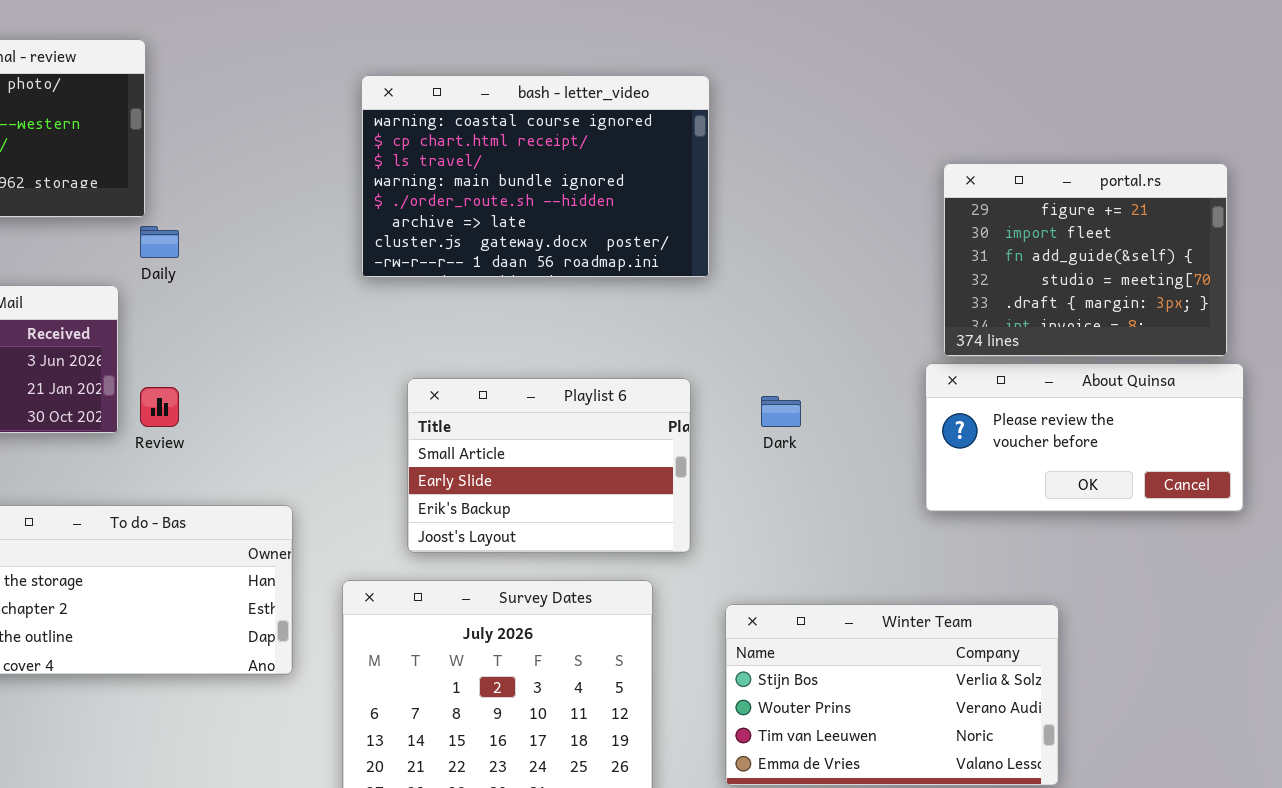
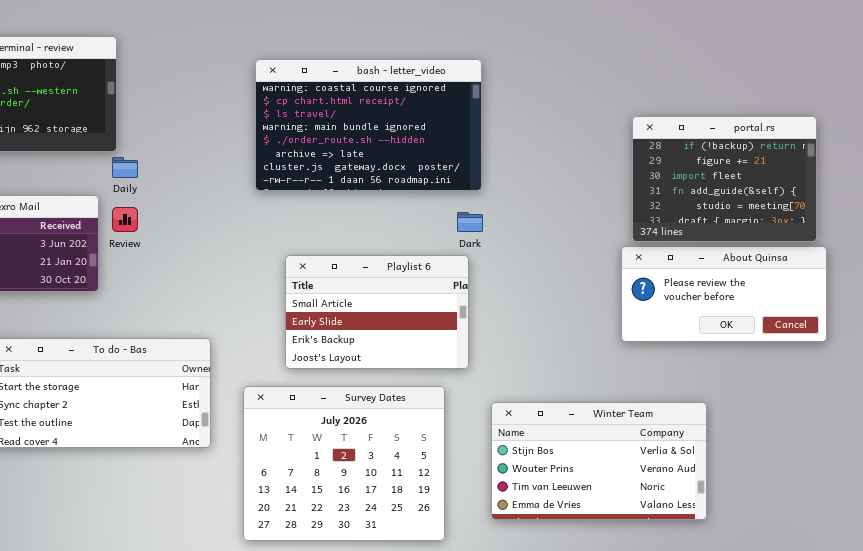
portal.rs: [943,163,1228,357] -> [632,116,817,242], scrolled up 1 row
Review: [140,387,179,427] -> [112,207,138,232], moved
Dark: [761,396,801,427] -> [457,212,483,232], moved

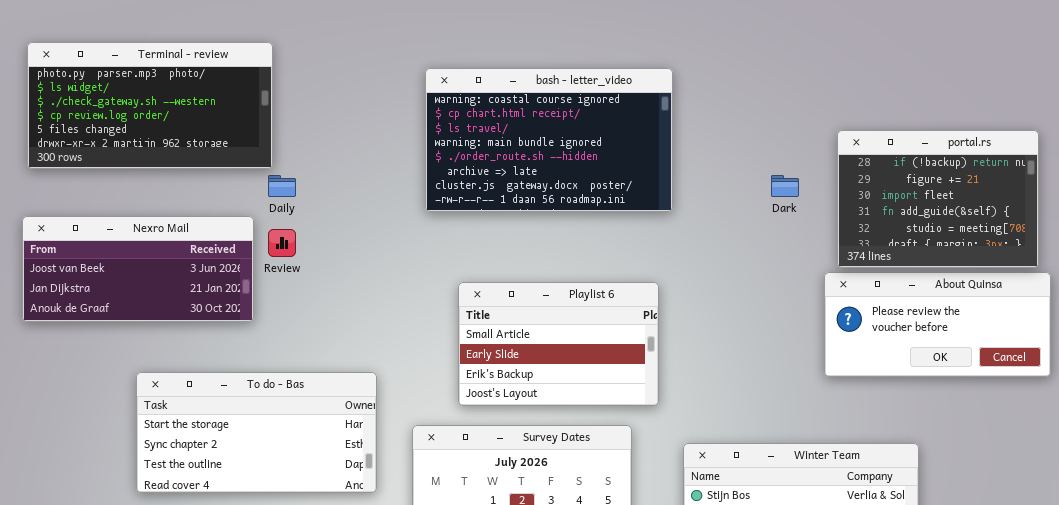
Dark: [457,212,483,232] -> [771,175,799,197], moved

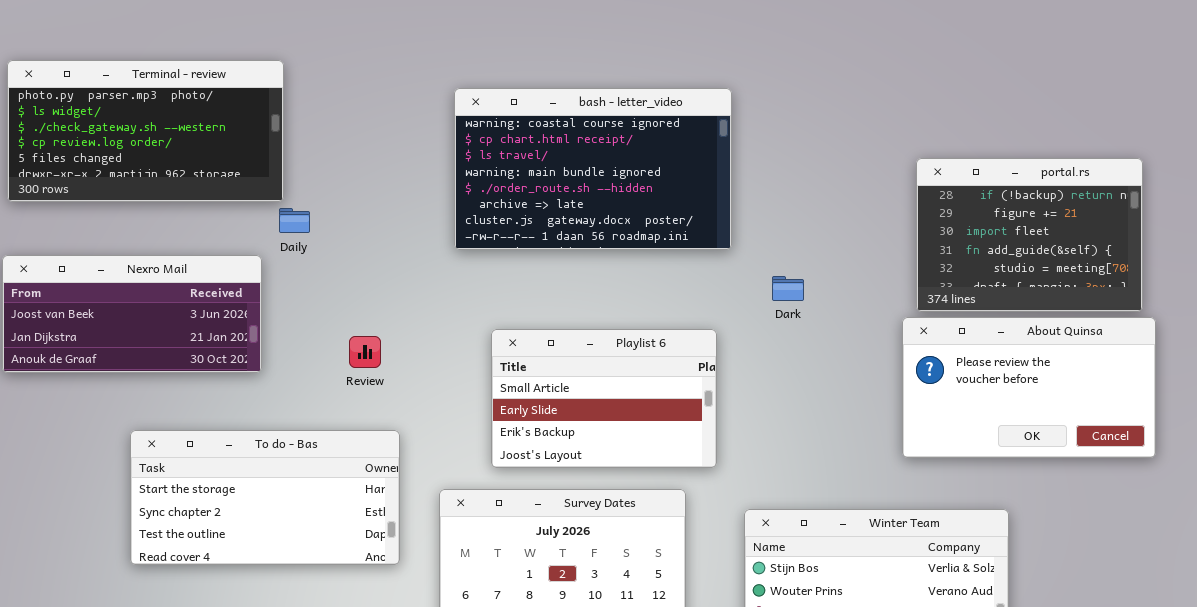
Dark: [771,175,799,197] -> [772,276,804,301], moved
Review: [268,229,296,257] -> [349,336,381,368], moved
About Quinsa: [824,272,1051,377] -> [902,317,1156,458], resized

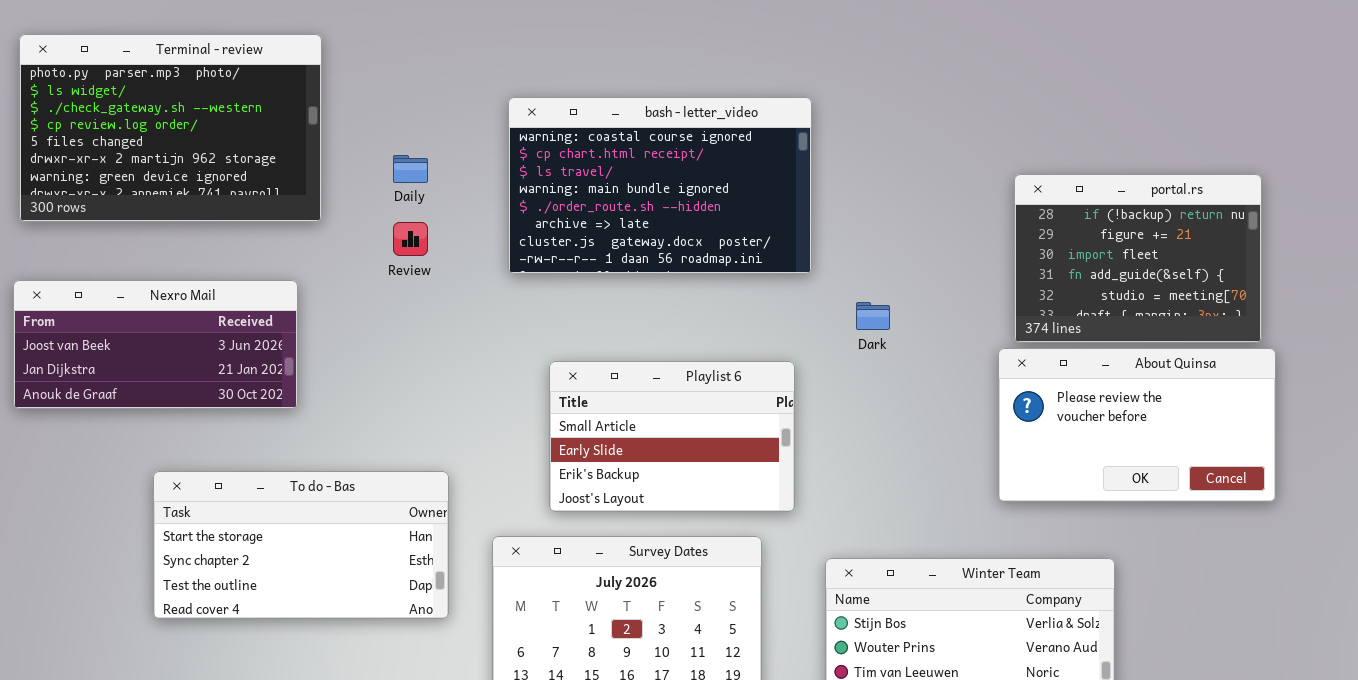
Terminal - review: [7,60,284,202] -> [19,34,322,222], resized
Daily: [279,208,310,233] -> [393,155,428,183], moved
Review: [349,336,381,368] -> [393,222,428,256], moved

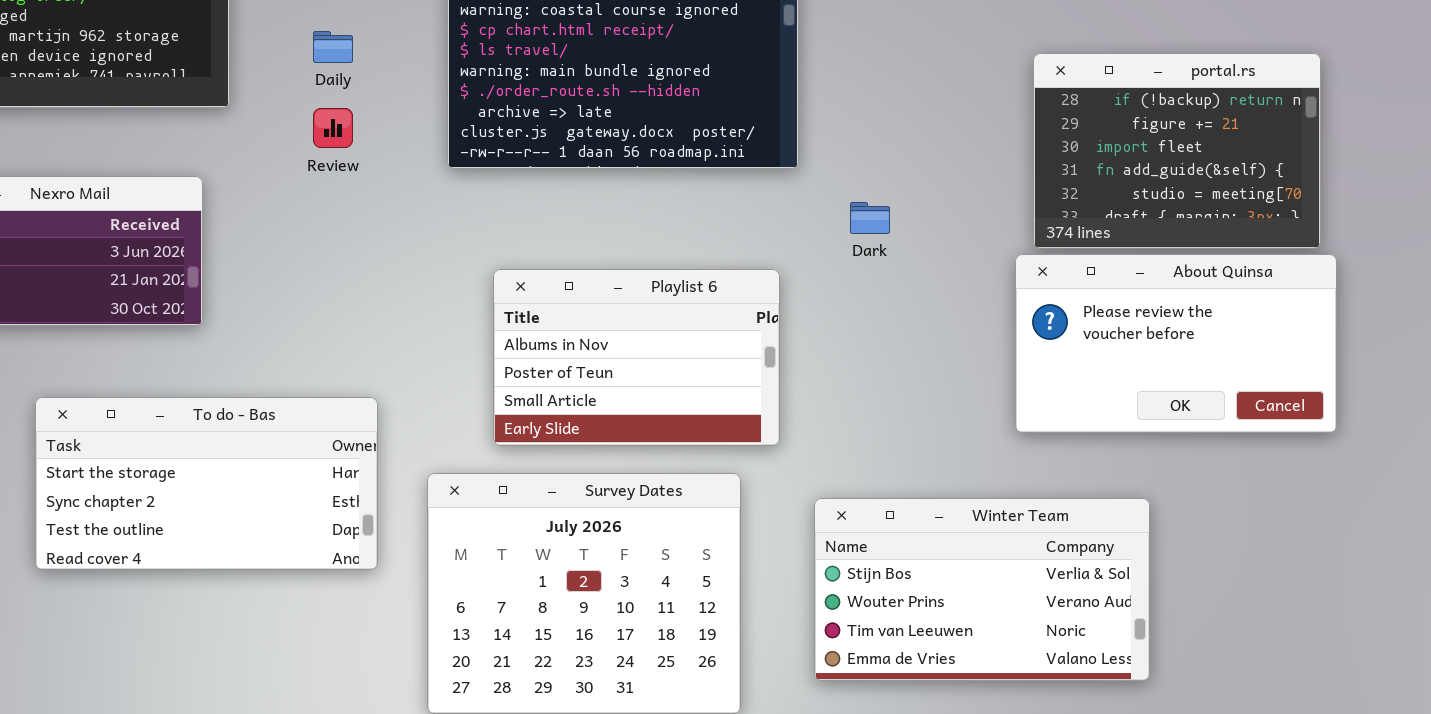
Playlist 6: [549,361,795,512] -> [493,269,780,446], scrolled up 2 rows

